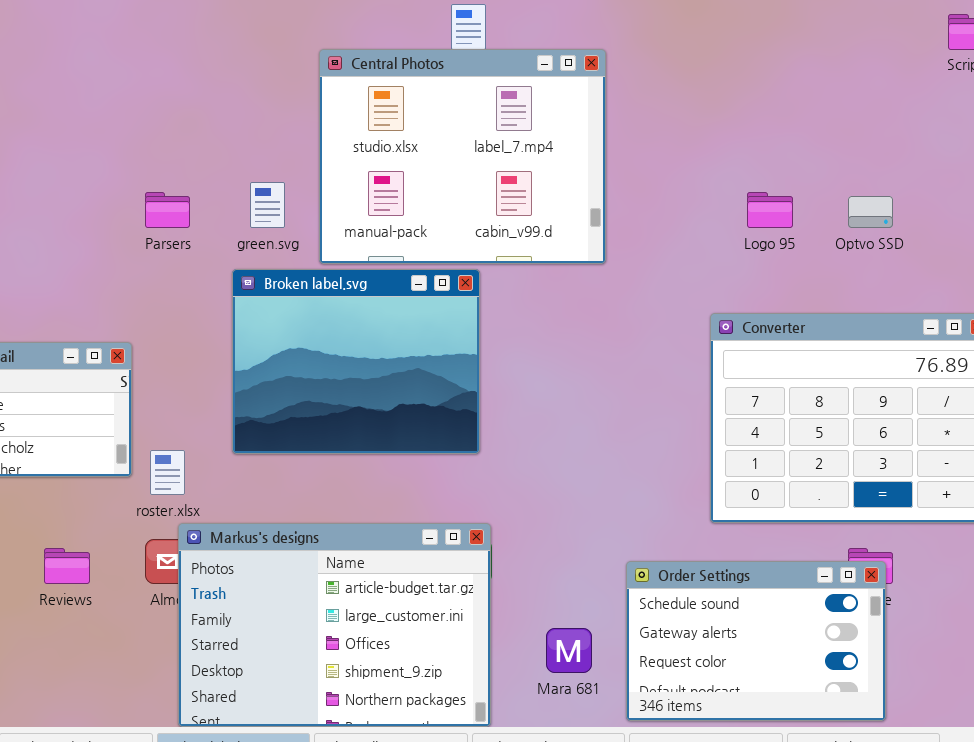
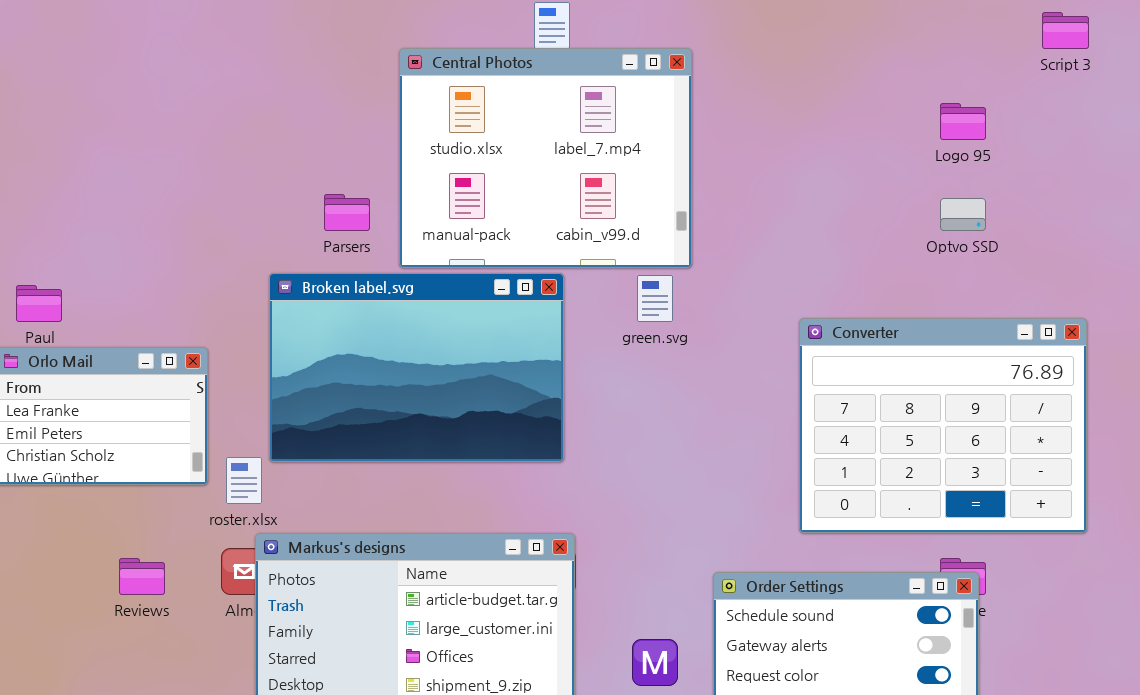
green.svg: [250,182,285,228] -> [637,275,673,322], moved
Parsers: [145,192,190,228] -> [324,194,370,231], moved
Logo 95: [747,192,793,228] -> [940,103,986,140], moved
Broken label.svg: [232,269,480,454] -> [269,273,564,462], resized

